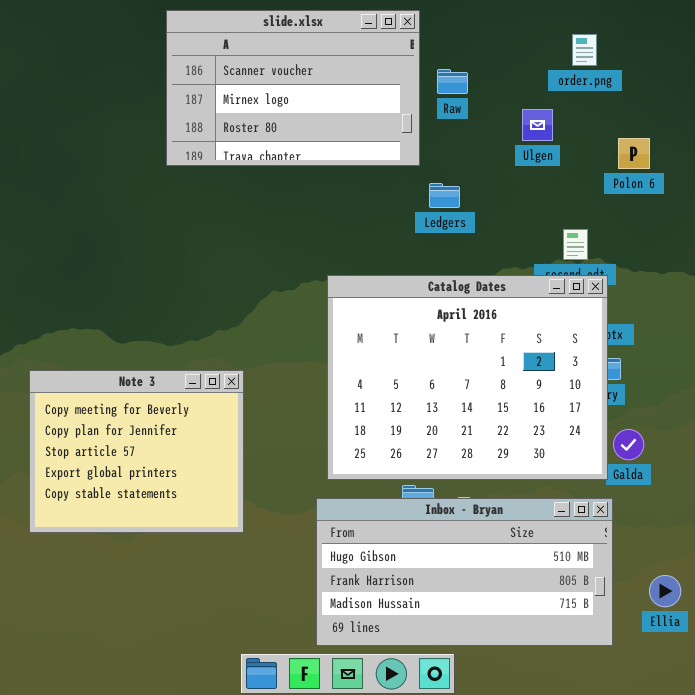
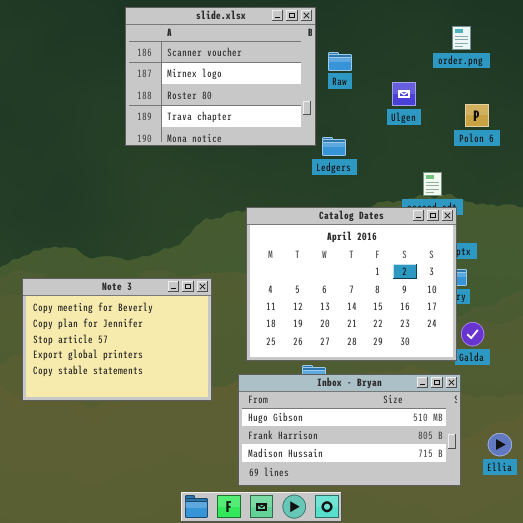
slide.xlsx: [166,10,420,166] -> [125,7,316,146], resized
order.png: [572,34,597,66] -> [452,26,471,50], moved
Note 3: [29,370,244,533] -> [22,278,212,401], resized

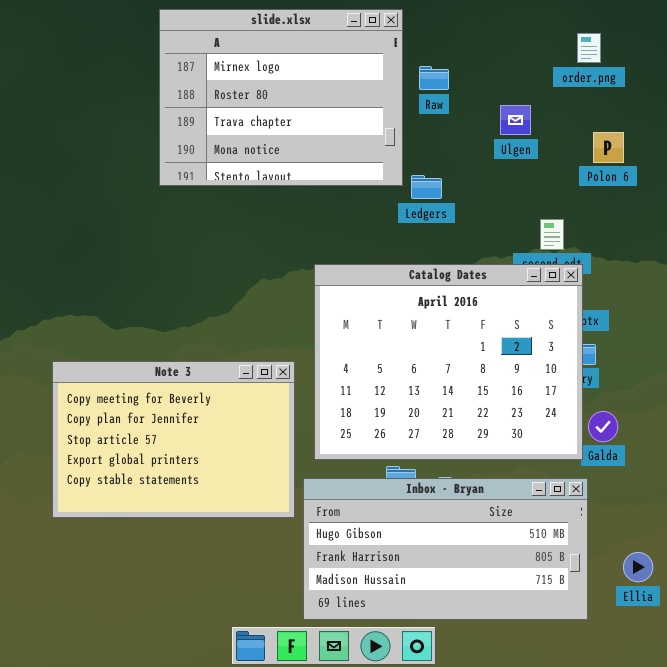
slide.xlsx: [125,7,316,146] -> [159,9,403,186], scrolled down 1 row
Note 3: [22,278,212,401] -> [52,361,295,518], moved

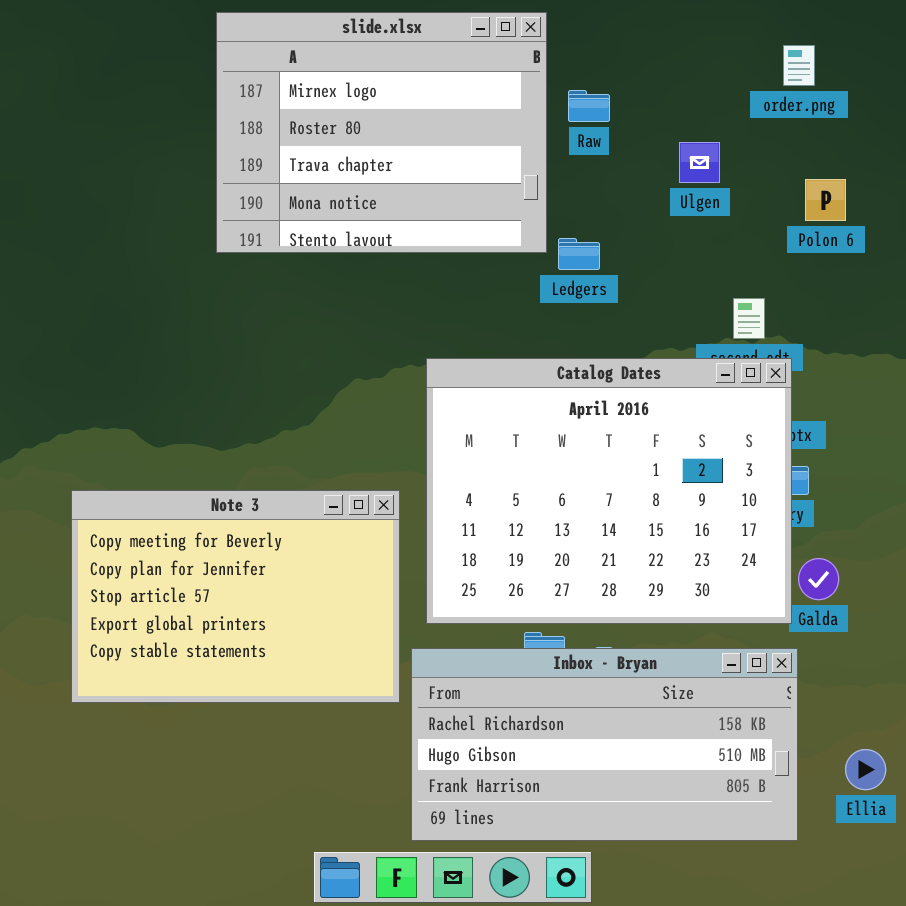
Inbox - Bryan: [303,478,588,620] -> [411,648,798,841], scrolled up 1 row

